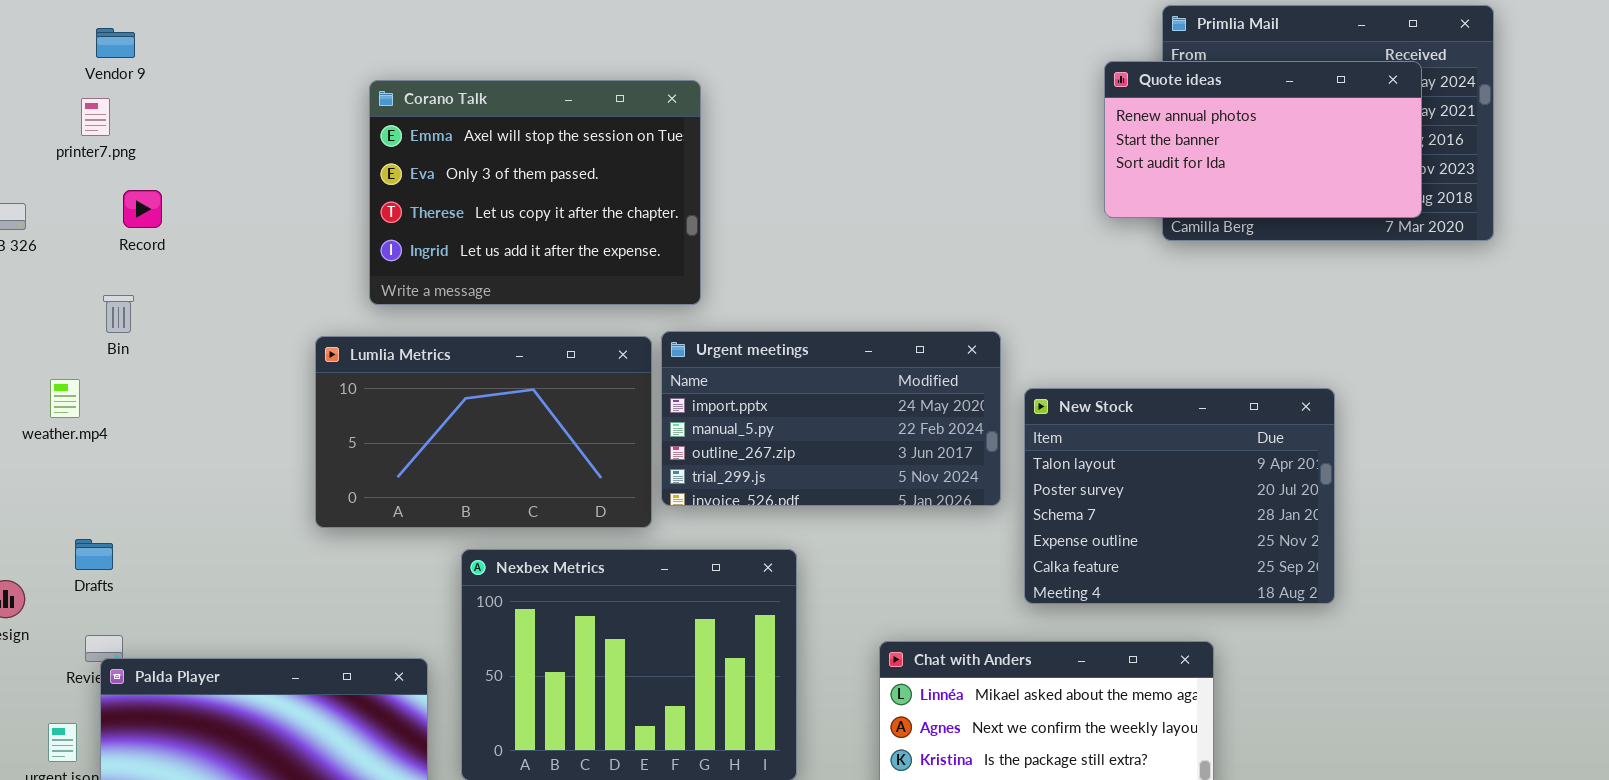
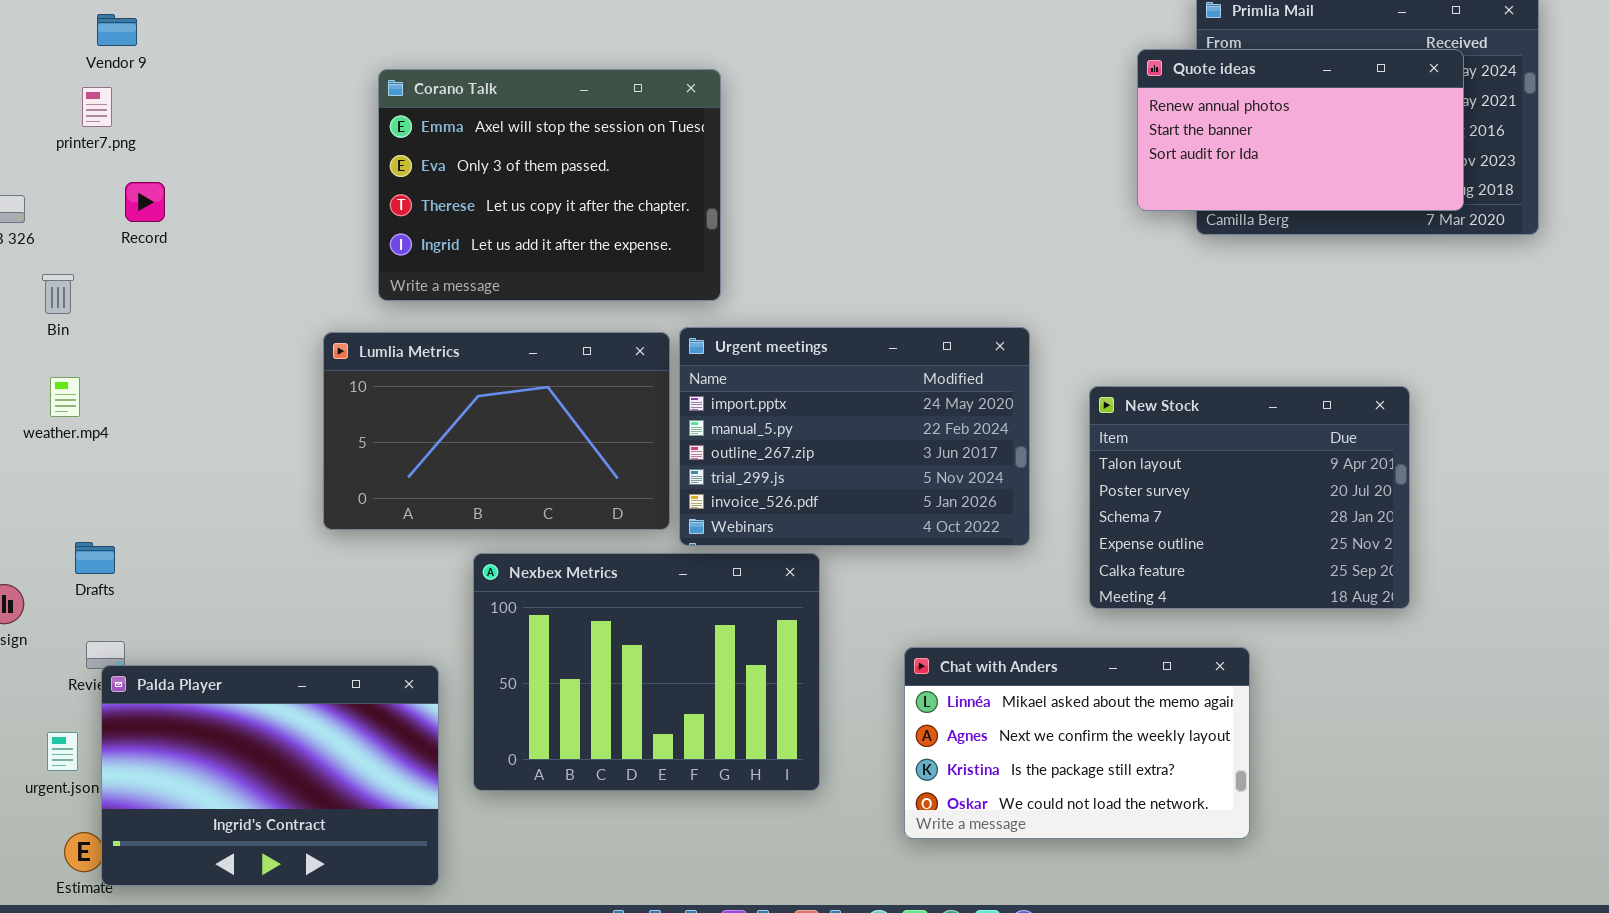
Bin: [103,295,134,333] -> [42,274,74,314], moved
Urgent meetings: [661,331,1001,506] -> [679,327,1030,546], resized
New Stock: [1024,388,1335,604] -> [1089,386,1410,609], moved

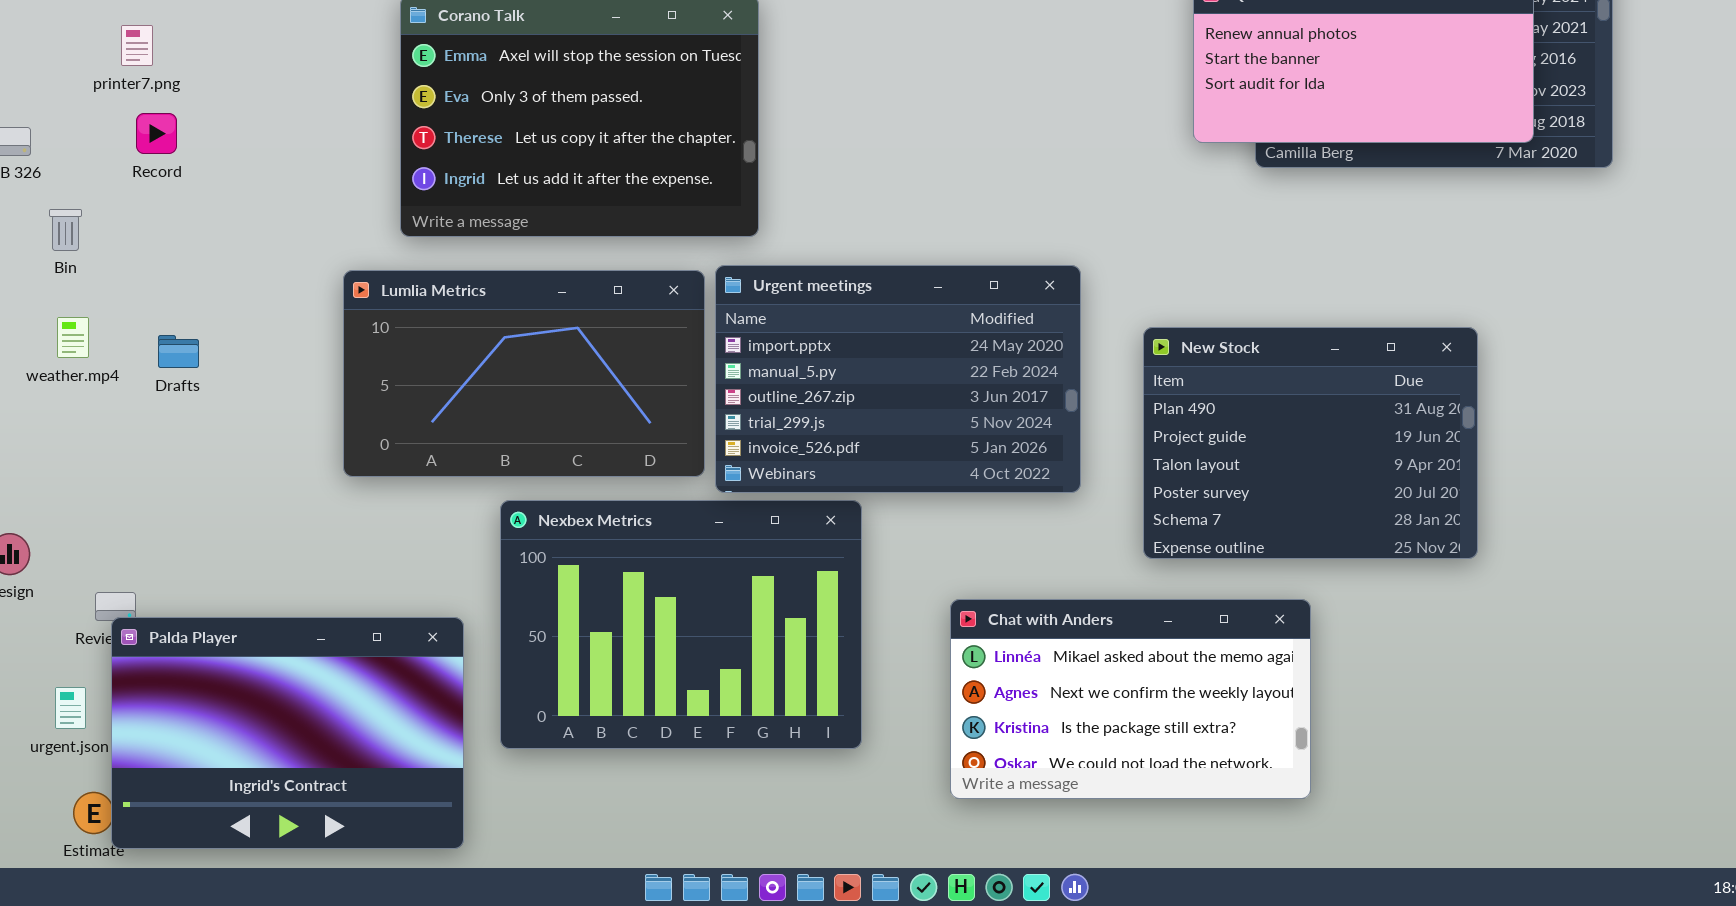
printer7.png: [82,87,112,127] -> [121,25,153,66], moved
New Stock: [1089,386,1410,609] -> [1143,327,1478,559], scrolled up 2 rows
Drafts: [75,542,115,574] -> [158,335,199,368], moved

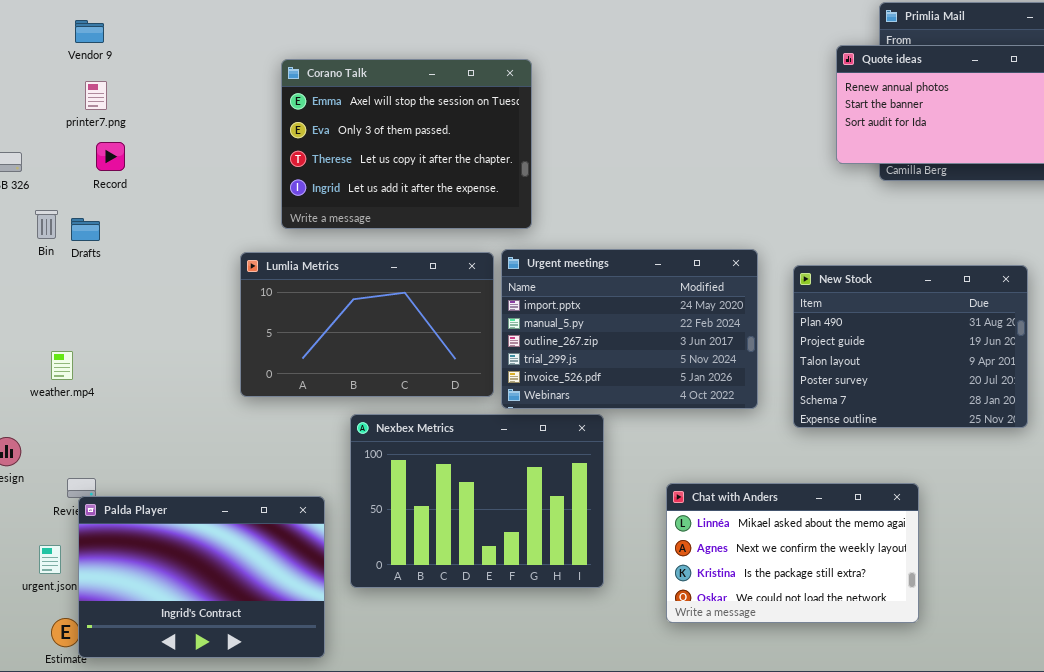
weather.mp4: [57,317,89,358] -> [51,351,73,380], moved
New Stock: [1143,327,1478,559] -> [793,265,1028,428], moved
Drafts: [158,335,199,368] -> [71,218,100,241], moved

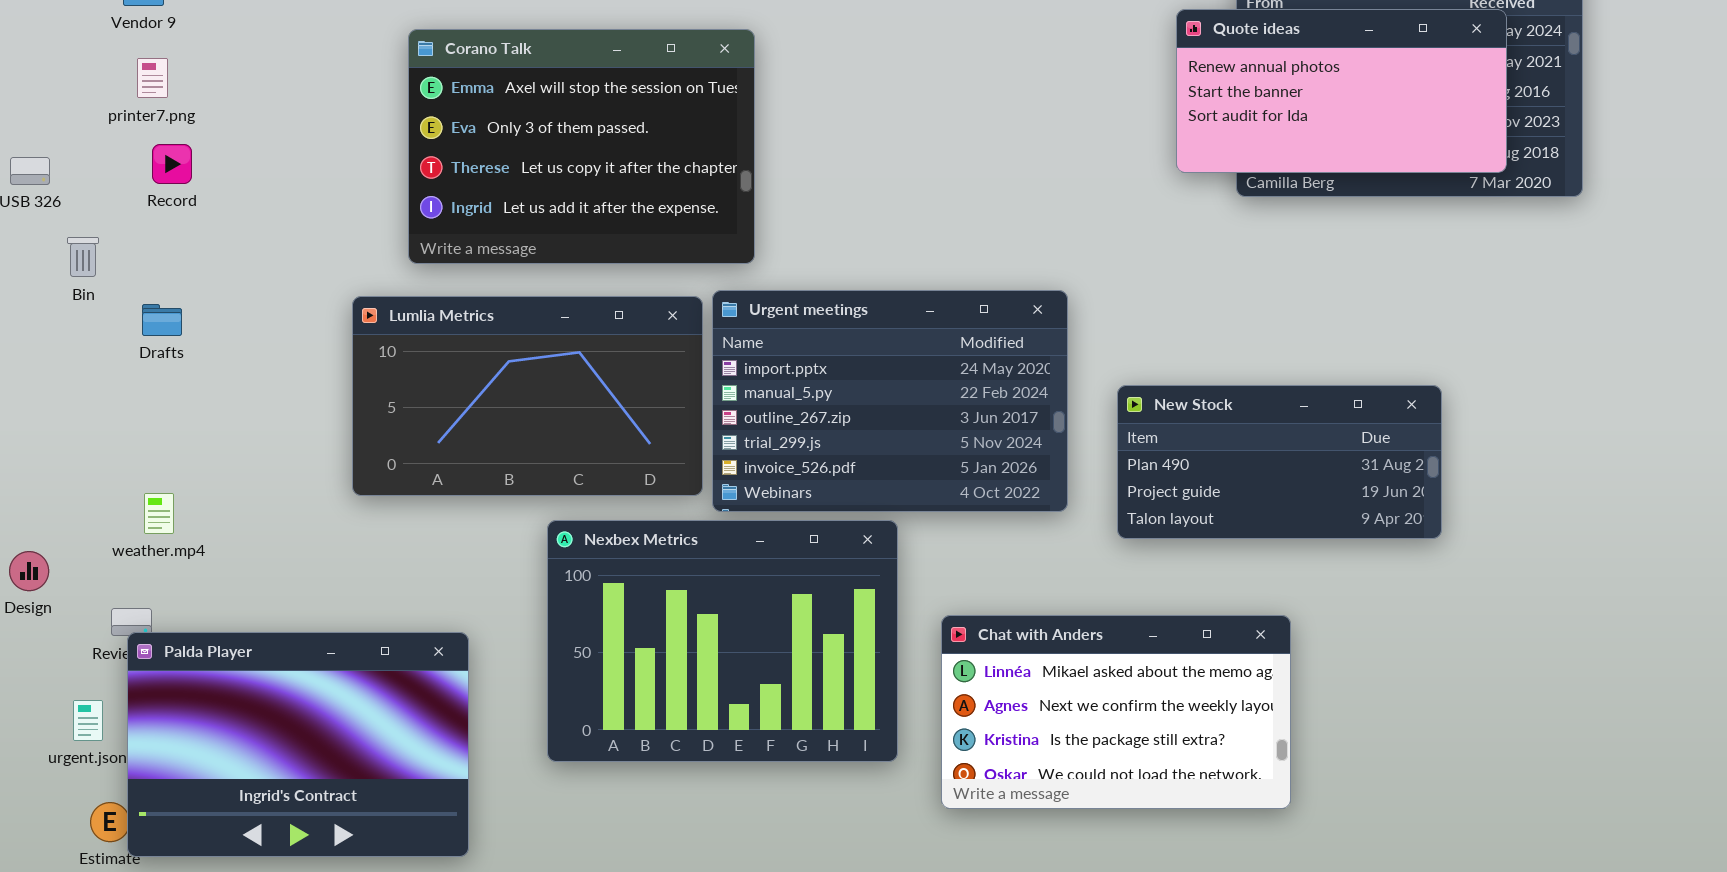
Drafts: [71,218,100,241] -> [142,304,182,336], moved
New Stock: [793,265,1028,428] -> [1117,385,1442,539], resized
weather.mp4: [51,351,73,380] -> [144,493,174,534], moved
Nexbex Metrics: [350,414,604,588] -> [547,520,898,762], moved

